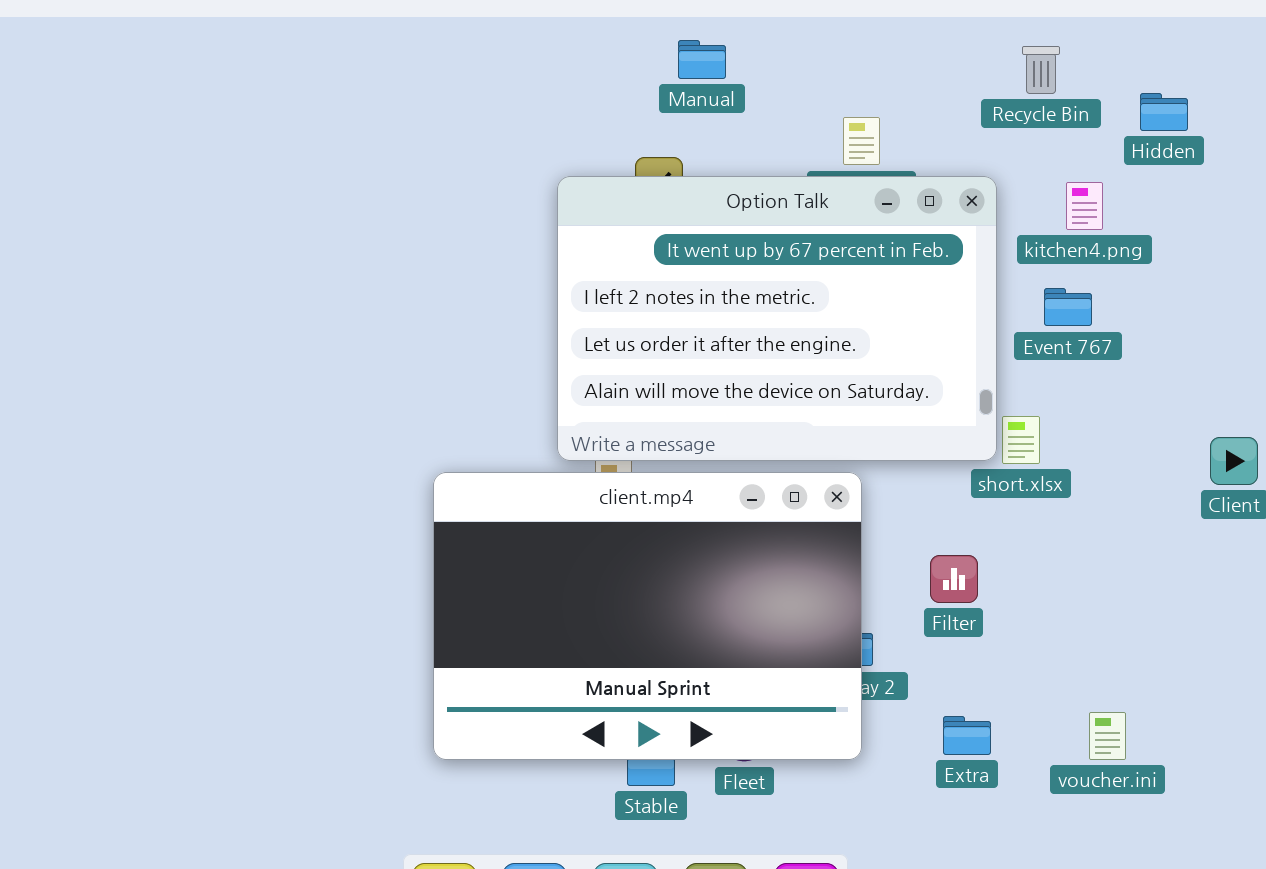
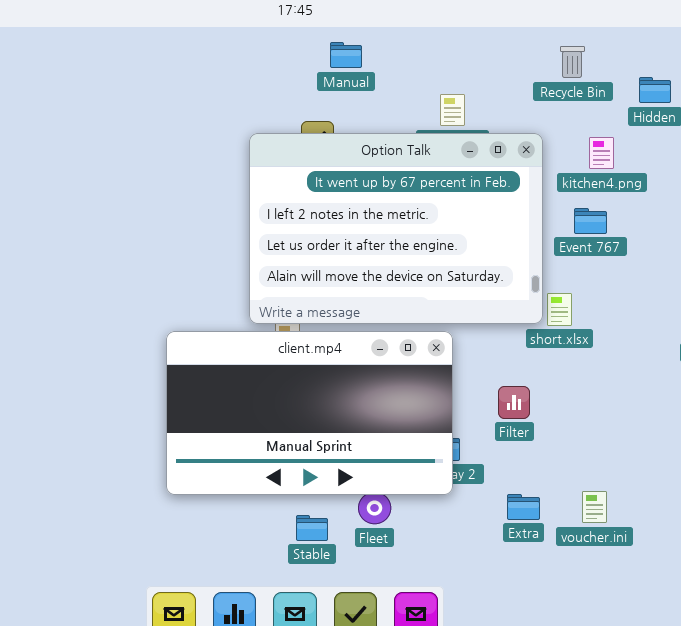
client.mp4: [433,472,862,760] -> [166,331,453,495], resized
voucher.ini: [1089,712,1126,760] -> [582,491,607,523], moved

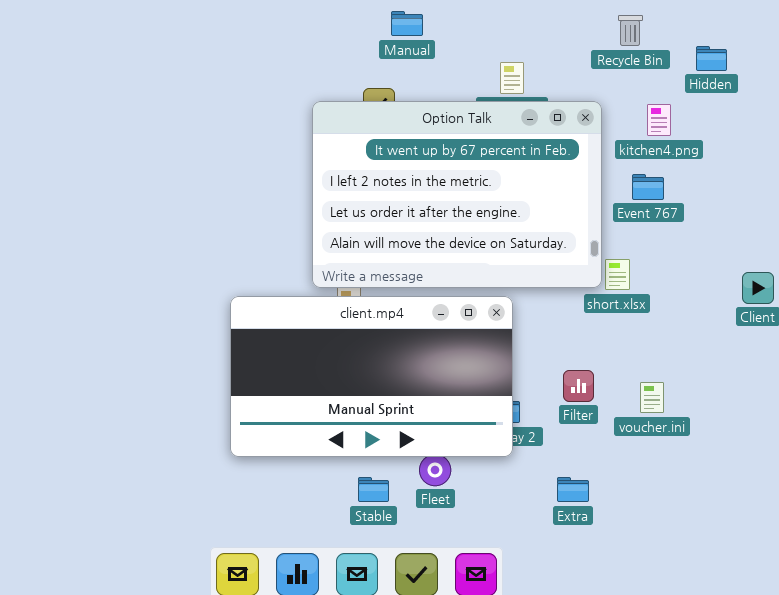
Filter: [498,386,530,419] -> [563,370,594,402], moved
voucher.ini: [582,491,607,523] -> [640,382,664,413], moved
Extra: [507,494,540,520] -> [557,477,589,502], moved

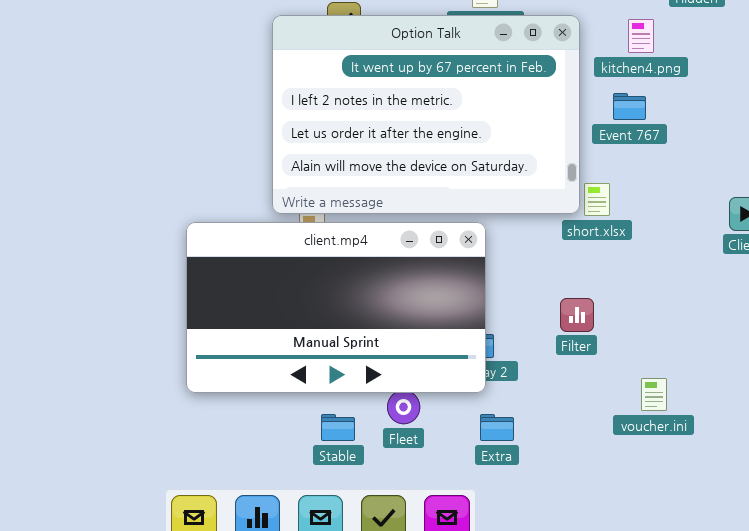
Filter: [563,370,594,402] -> [560,298,594,332], moved
voucher.ini: [640,382,664,413] -> [641,378,667,411], moved
Extra: [557,477,589,502] -> [480,414,514,441], moved

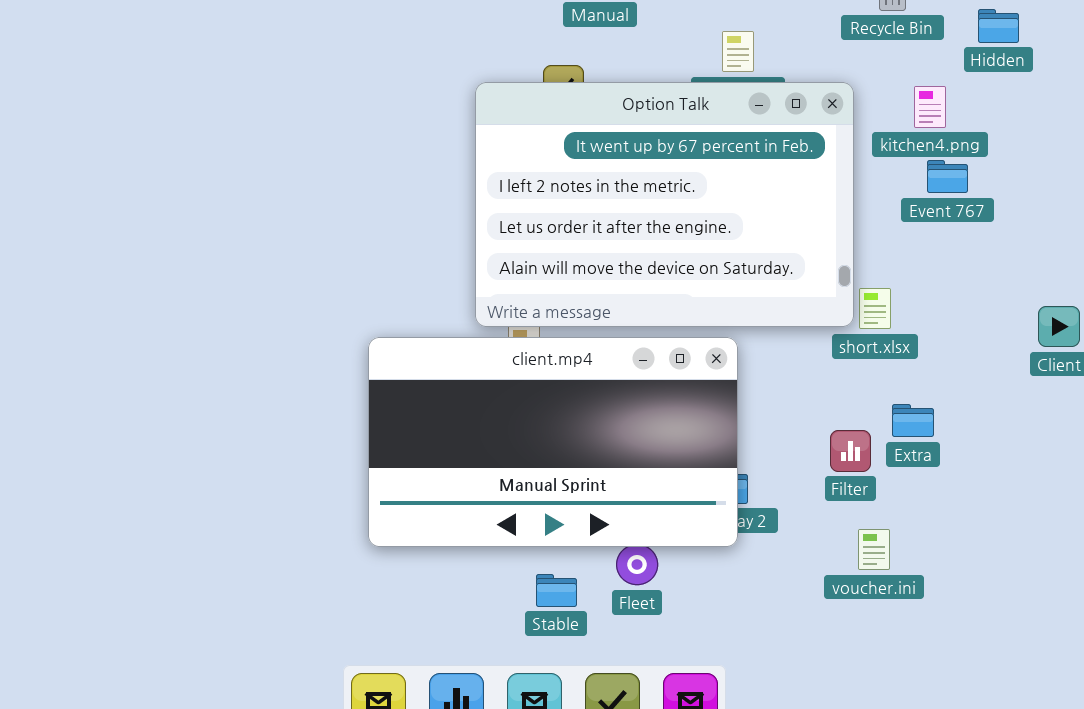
Event 767: [613,93,646,120] -> [927,160,968,193], moved
voucher.ini: [641,378,667,411] -> [858,529,890,570], moved
Extra: [480,414,514,441] -> [892,404,934,437], moved

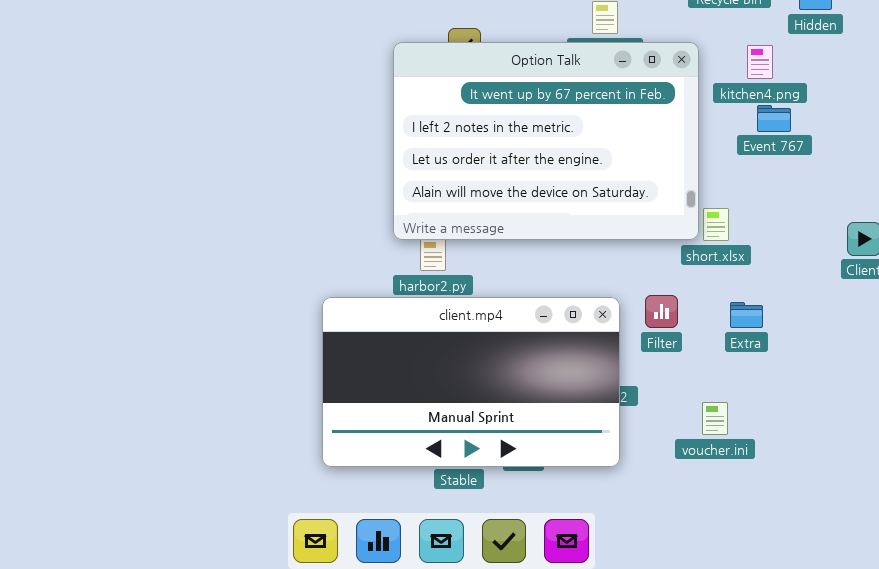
client.mp4: [368,337,738,547] -> [322,297,620,467], moved
Filter: [830,430,871,472] -> [645,295,678,328], moved

